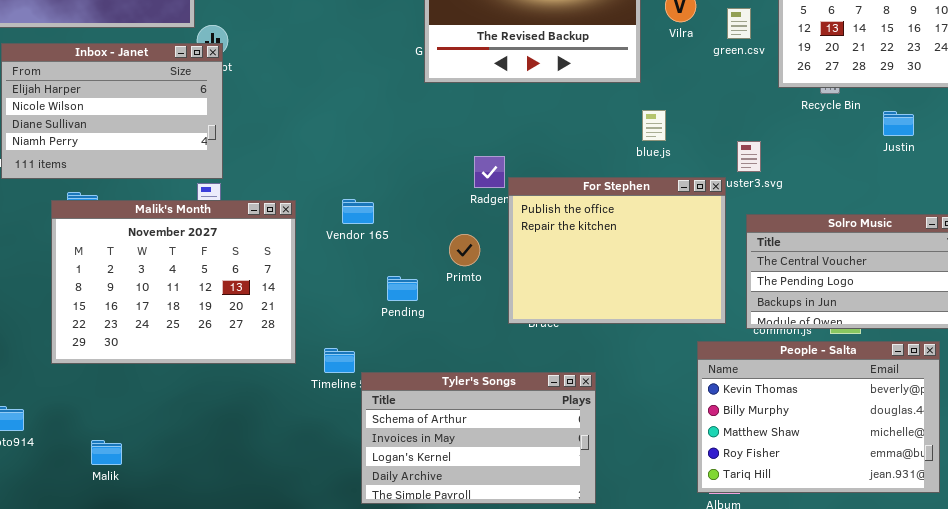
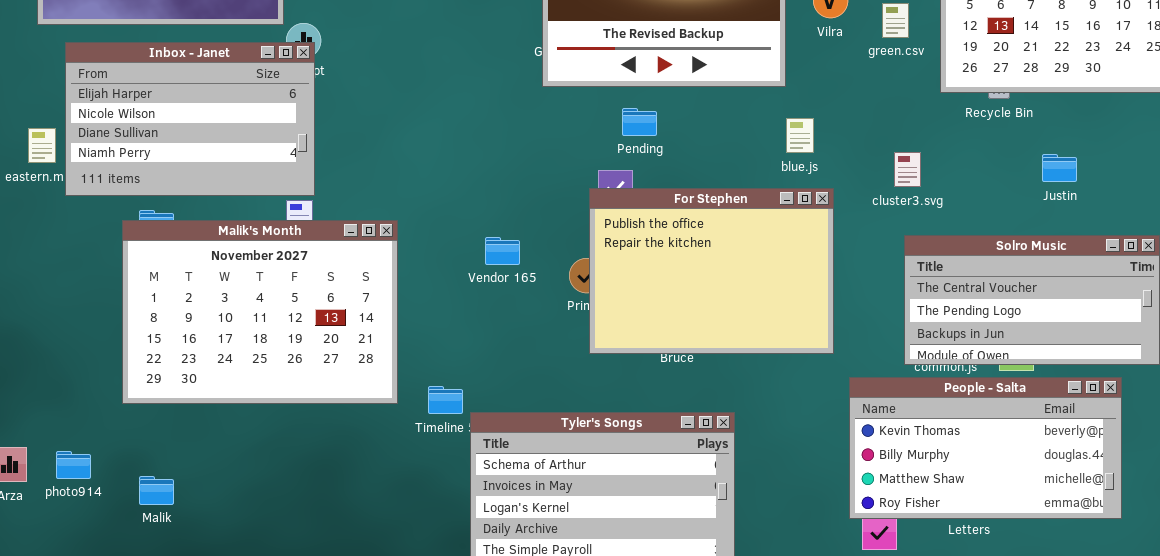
Justin: [883,111,914,136] -> [1042,154,1077,182], moved
For Stephen: [508,177,726,324] -> [589,188,834,354], moved
Vendor 165: [342,199,374,224] -> [485,237,520,265], moved
Pending: [387,276,418,301] -> [622,108,657,136], moved
People - Salta: [697,341,940,493] -> [849,377,1122,519], resized
Malik: [91,440,122,465] -> [139,476,174,505], moved

